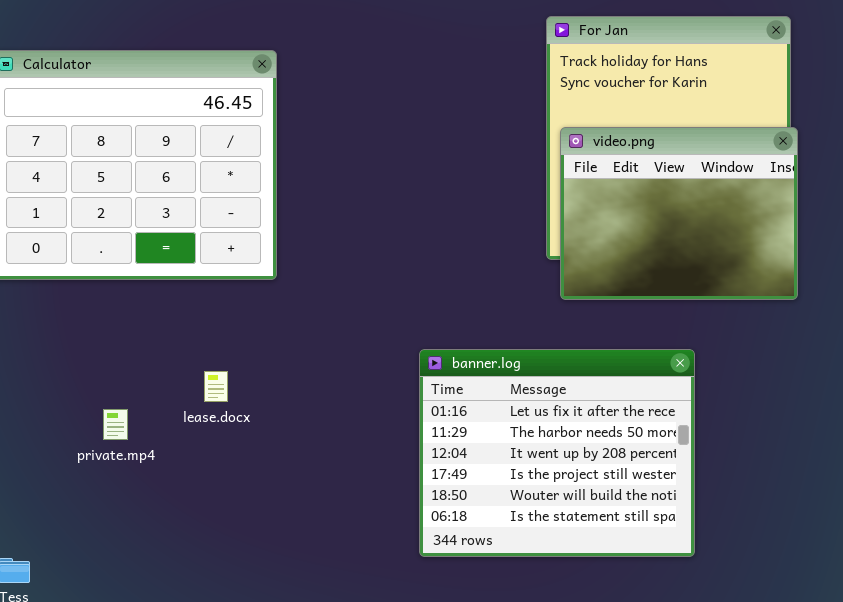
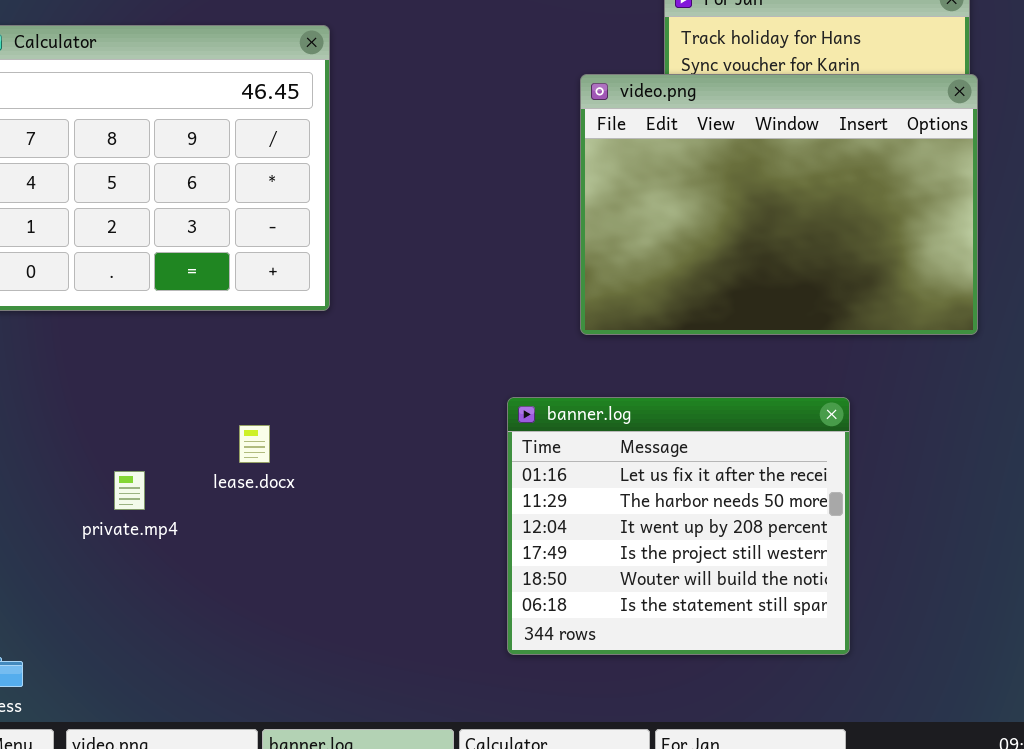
video.png: [560,127,798,300] -> [580,74,978,335], resized

